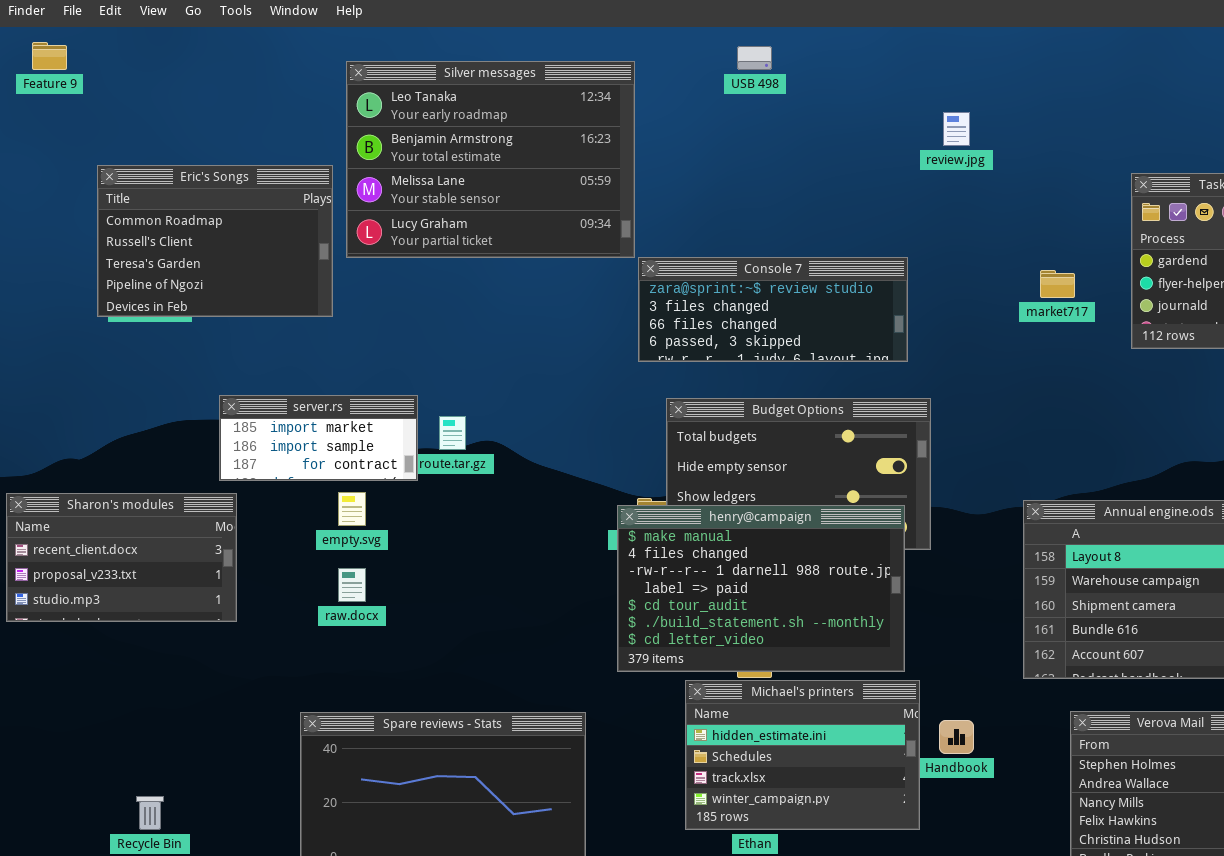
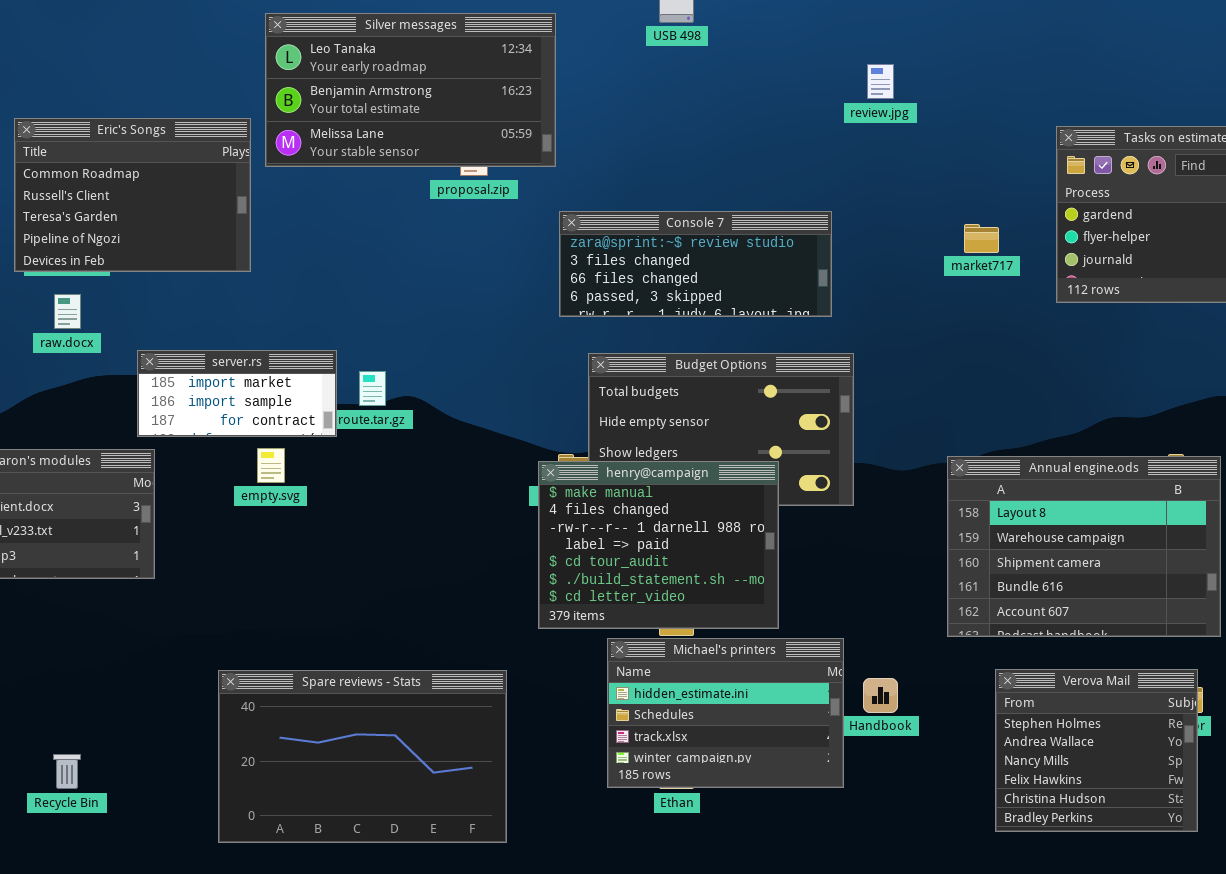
Silver messages: [346,61,635,258] -> [265,13,556,167], resized
henry@campaign: [617,505,905,672] -> [538,461,779,629], resized
raw.docx: [338,568,366,602] -> [54,294,81,329], moved

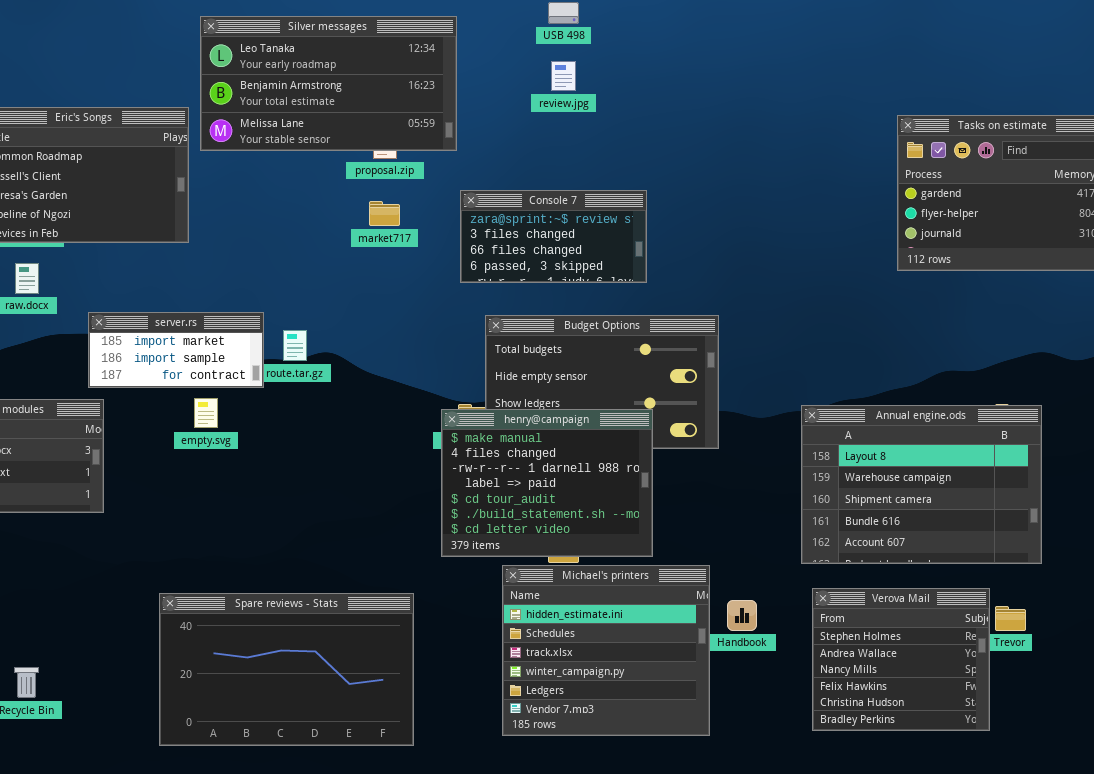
review.jpg: [867,64,894,99] -> [551,61,576,91], moved
Console 7: [559,211,832,317] -> [460,190,647,283], resized
market717: [964,224,999,253] -> [369,201,400,226], moved
Michael's printers: [607,638,844,788] -> [502,565,710,736], resized
Verova Mail: [995,669,1198,832] -> [812,588,990,731], moved

